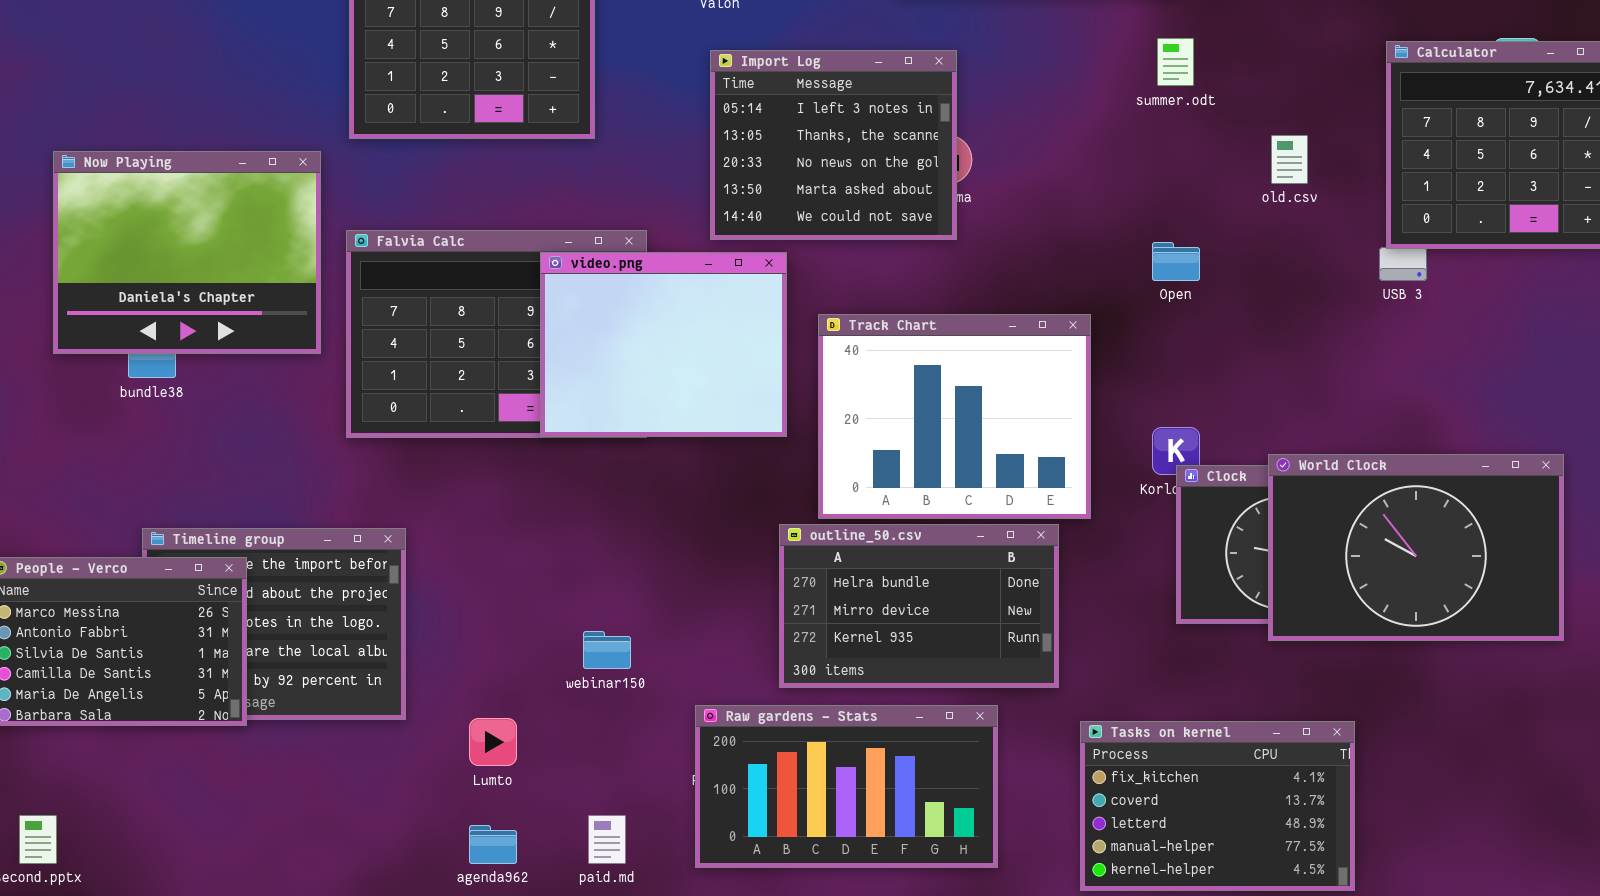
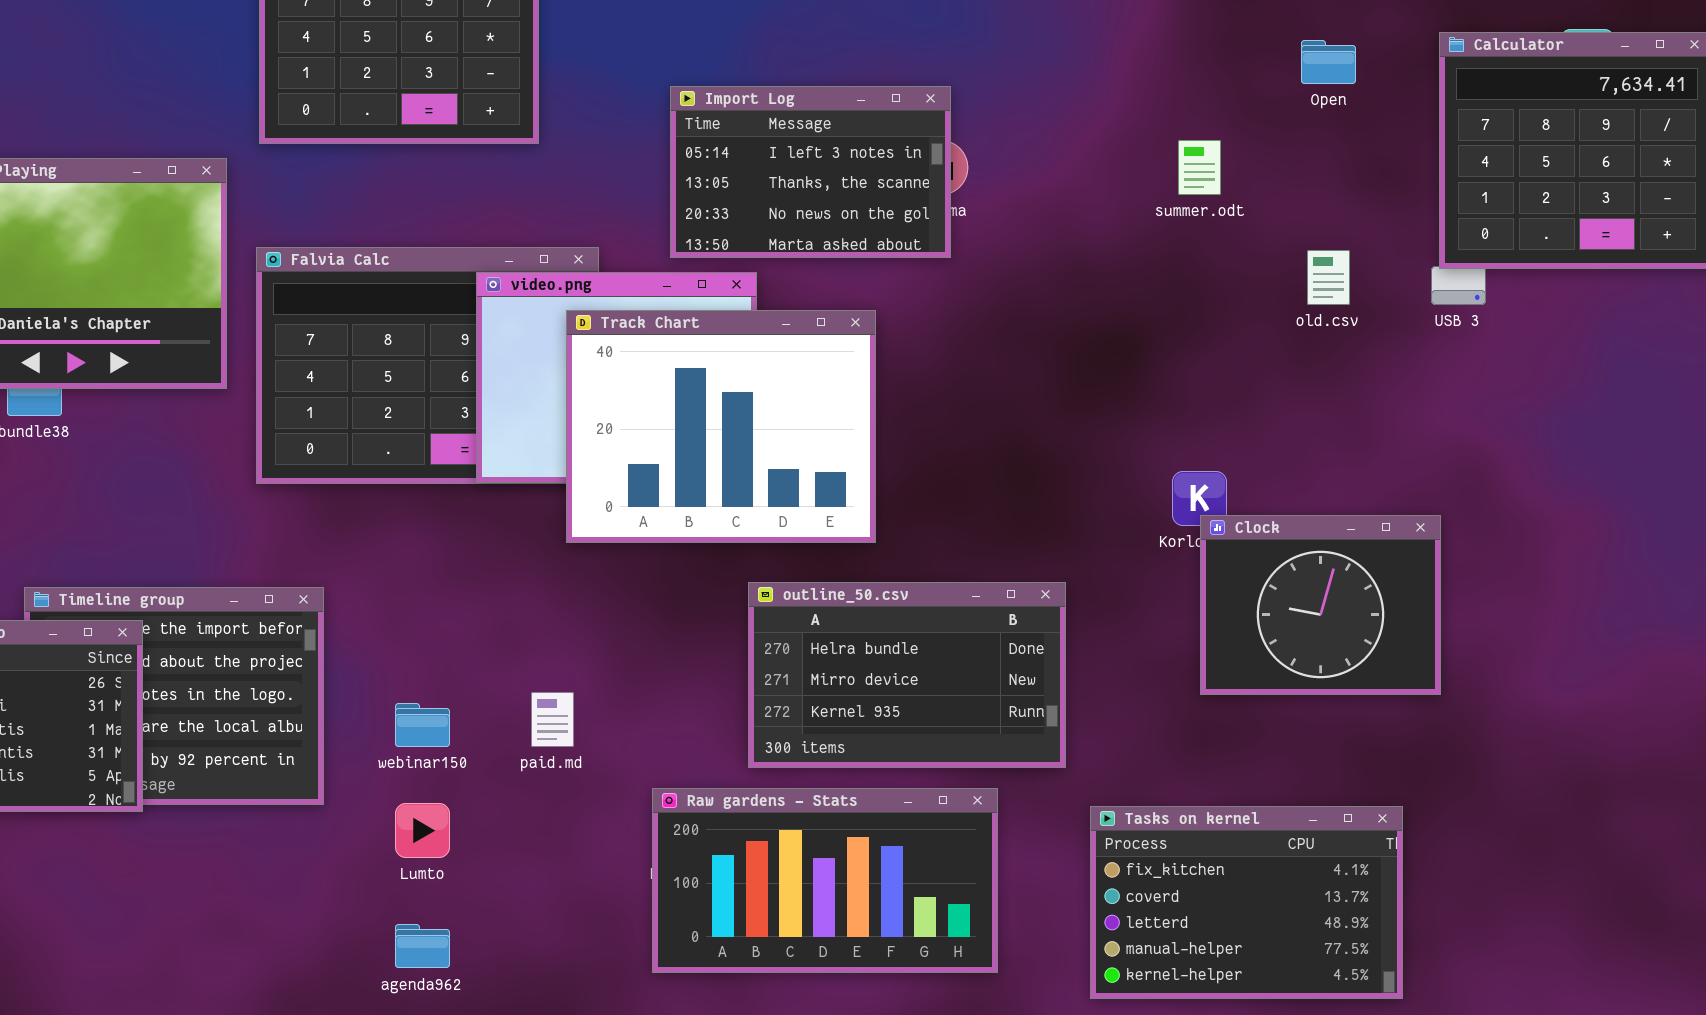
summer.odt: [1157,38,1194,86] -> [1178,140,1221,195], moved
Import Log: [710,50,957,240] -> [670,86,951,258], resized
old.csv: [1271,135,1308,184] -> [1307,250,1350,305], moved
Open: [1152,242,1200,281] -> [1301,40,1356,84], moved
Track Chart: [818,314,1091,519] -> [566,310,876,543], moved
World Clock: [1268,454,1564,641] -> none, closed
webinar150: [583,631,631,669] -> [395,703,450,747], moved
paid.md: [588,815,626,864] -> [531,692,574,747], moved

